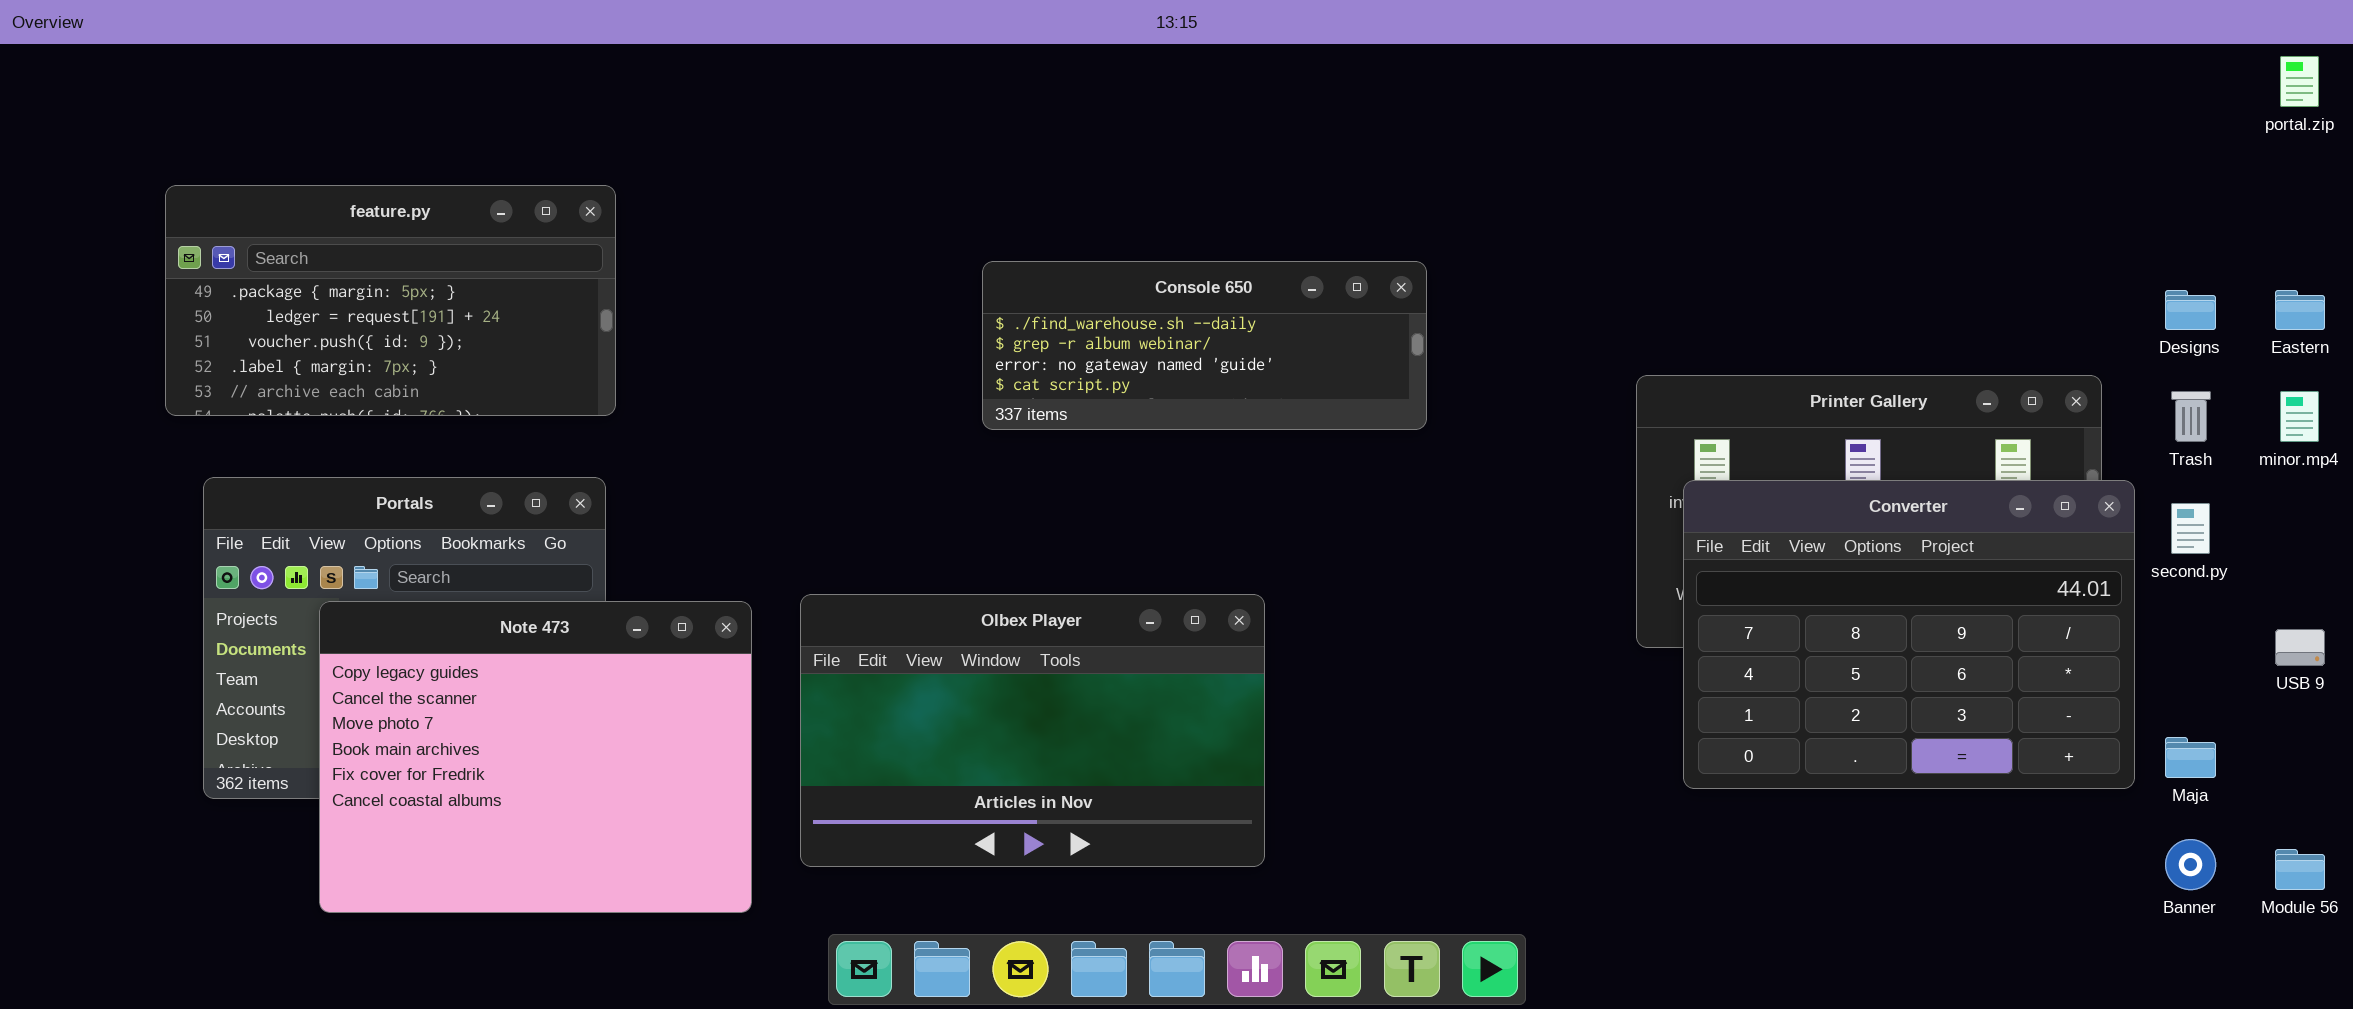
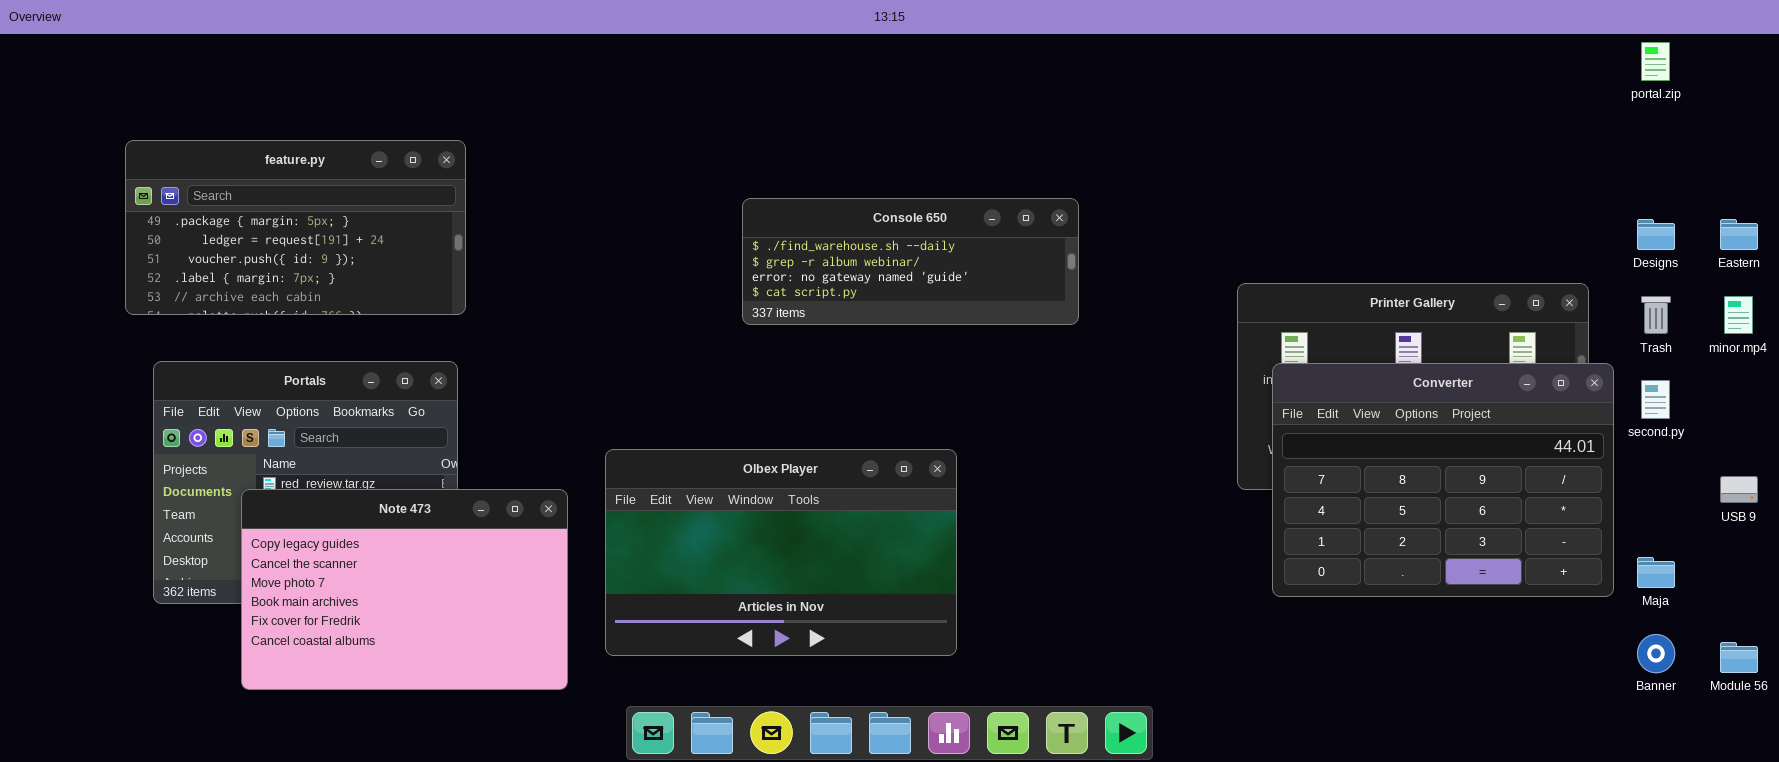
portal.zip: [2280,56,2319,107] -> [1641,42,1670,81], moved
Note 473: [319,601,752,913] -> [241,489,568,690], resized

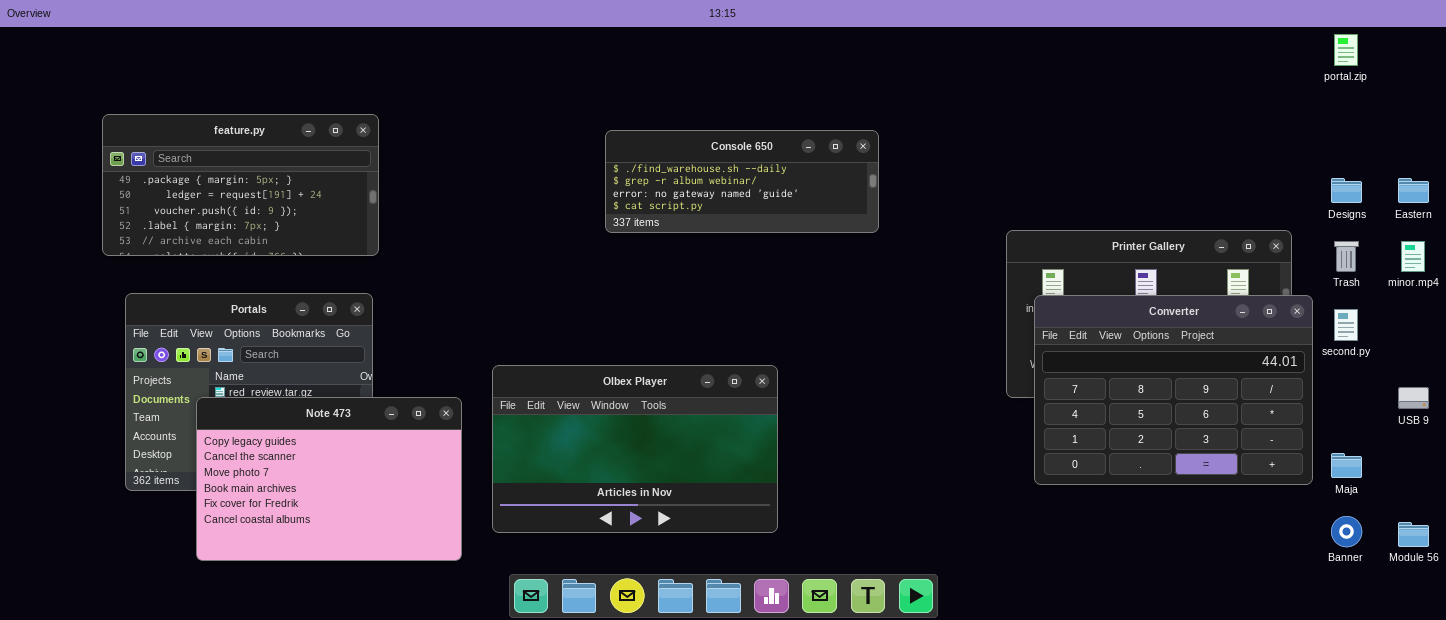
Console 650: [742,198,1079,325] -> [605,130,879,233], moved

